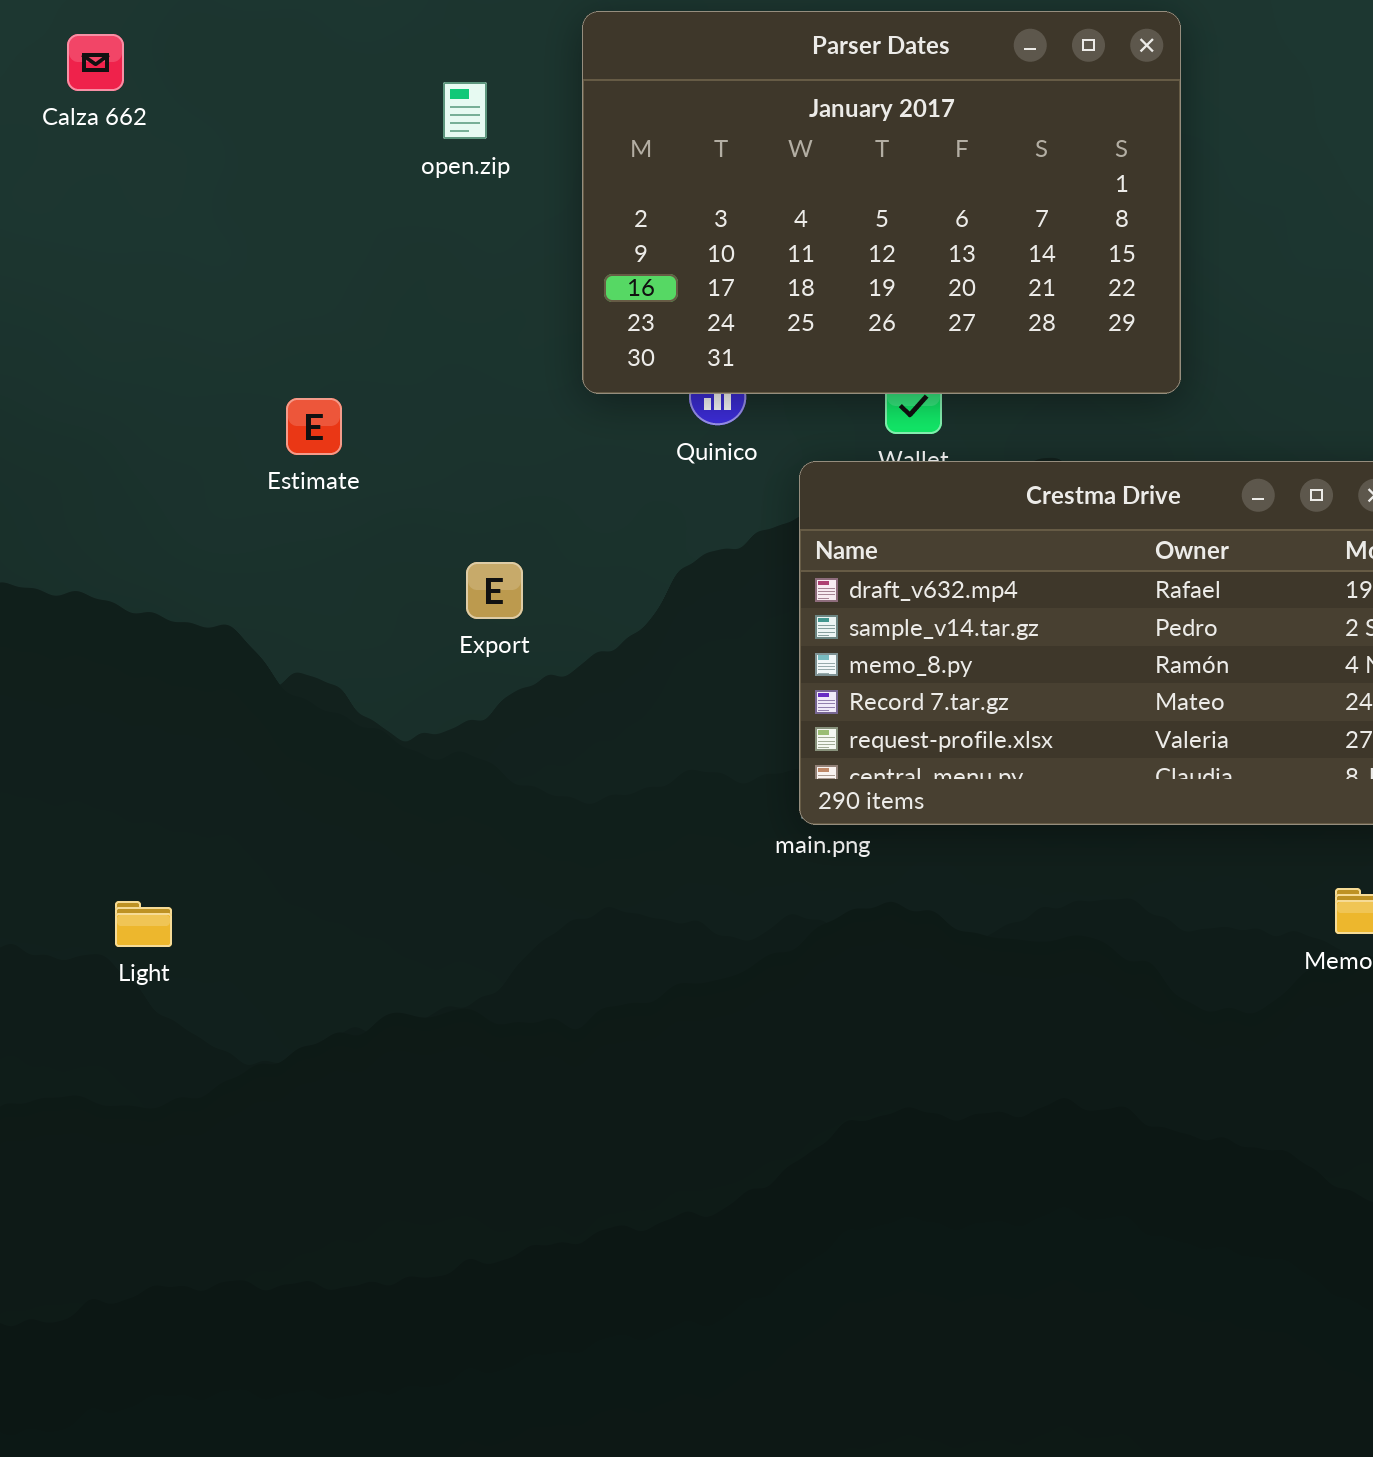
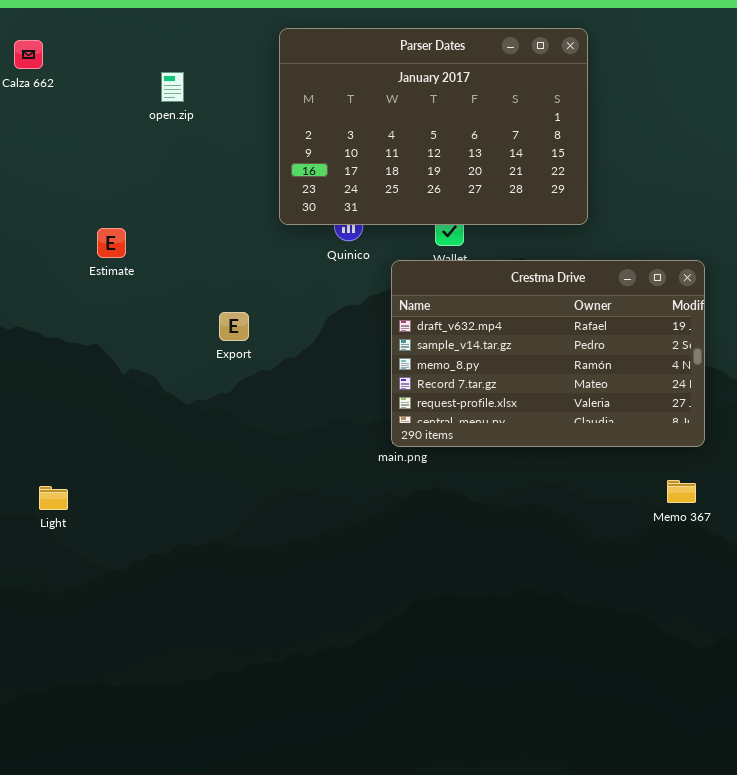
open.zip: [443,82,487,139] -> [161,72,184,102], moved
Estimate: [286,398,342,455] -> [97,228,126,258], moved

